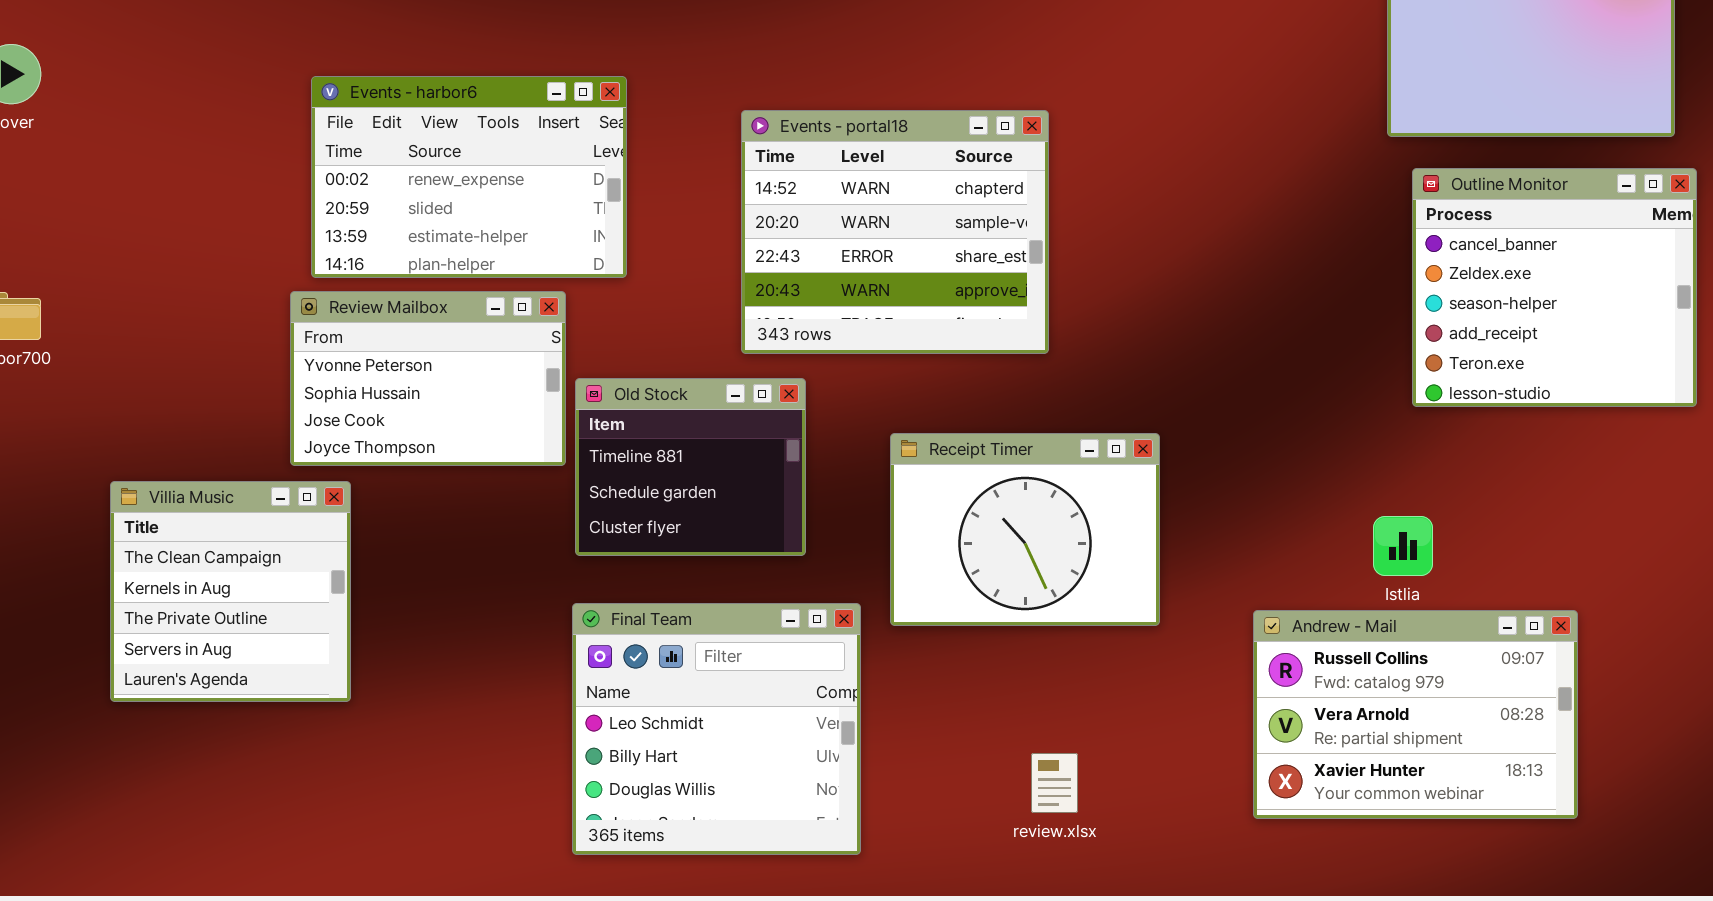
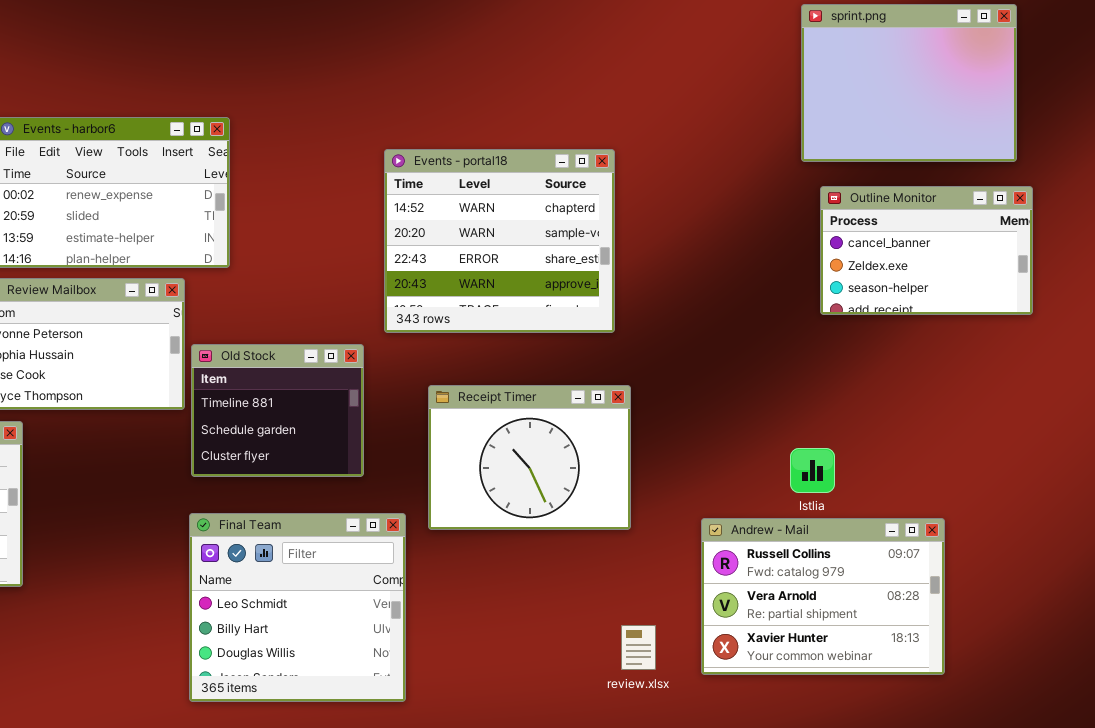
Events - portal18: [741,110,1049,354] -> [384,149,615,333], moved
Outline Monitor: [1412,168,1697,407] -> [820,186,1033,315], resized
review.xlsx: [1031,753,1078,813] -> [621,625,656,670], moved

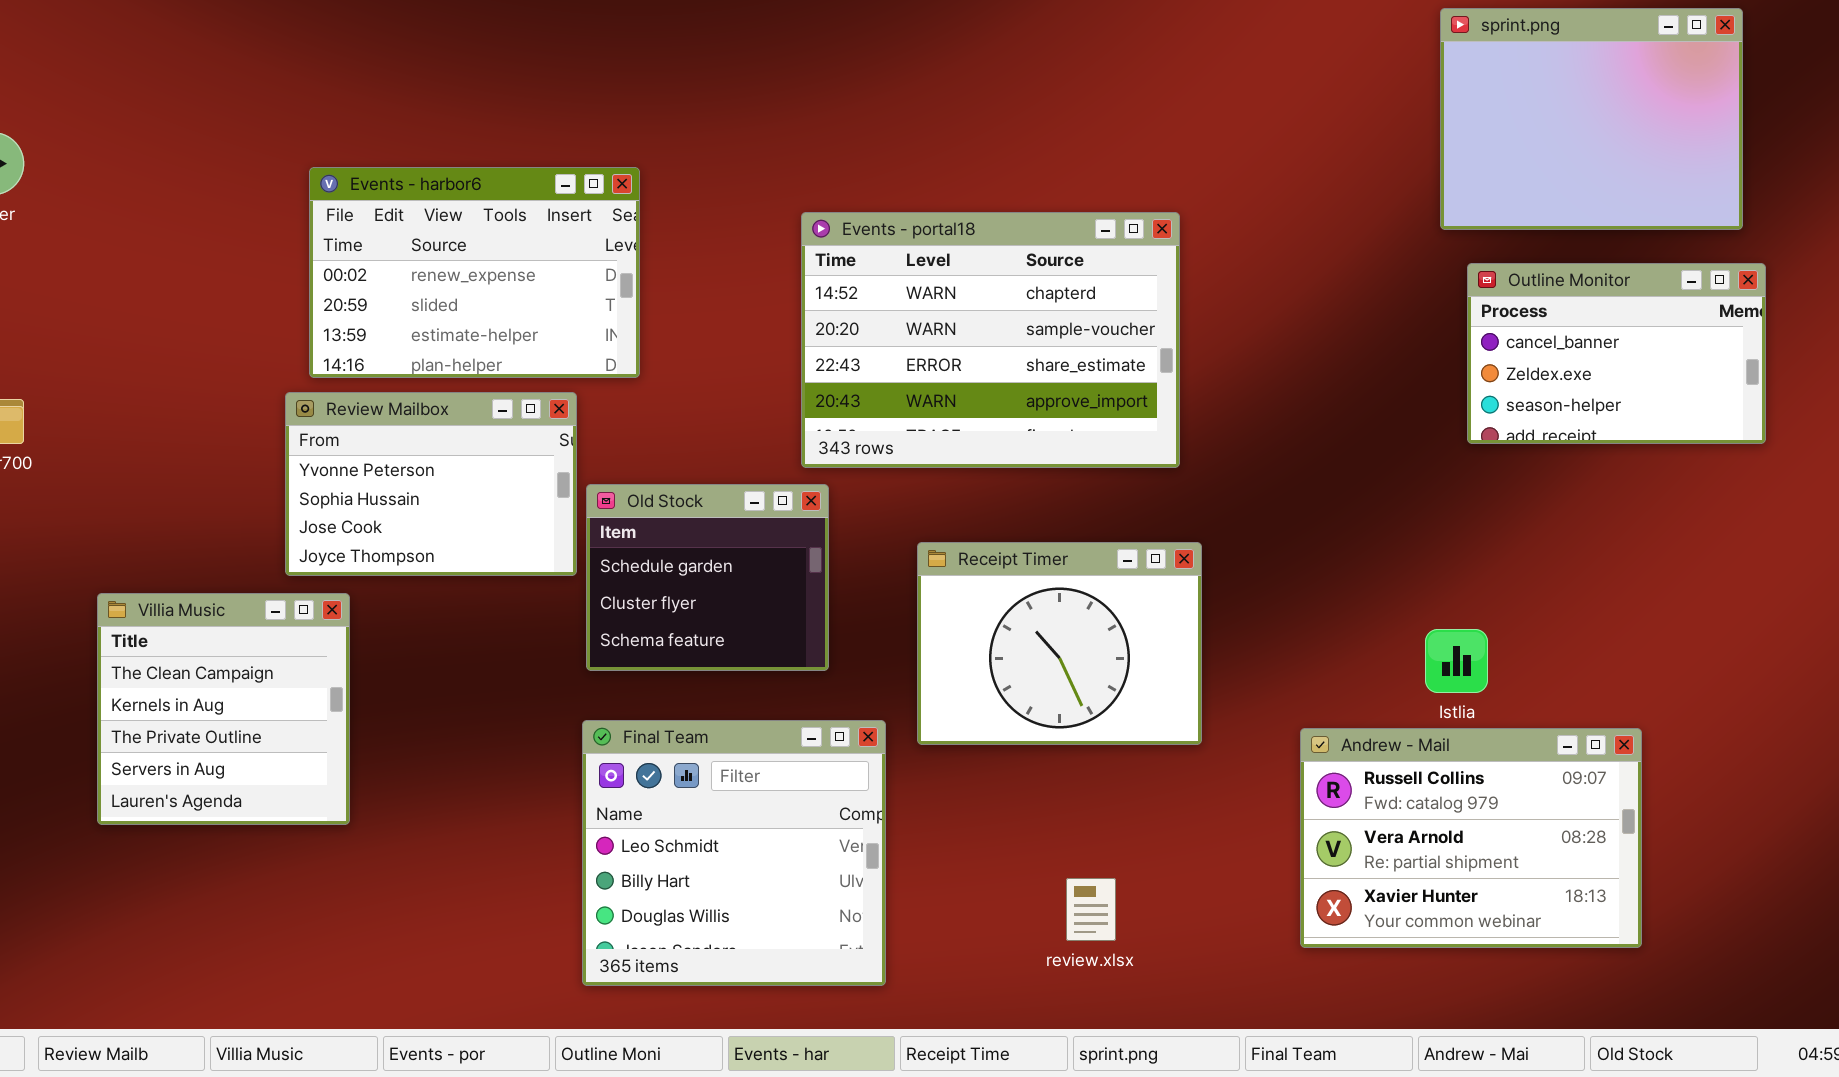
Events - portal18: [384,149,615,333] -> [801,212,1180,468], resized
Old Stock: [191,344,364,477] -> [586,484,829,671], scrolled down 1 row
review.xlsx: [621,625,656,670] -> [1066,878,1116,941], moved

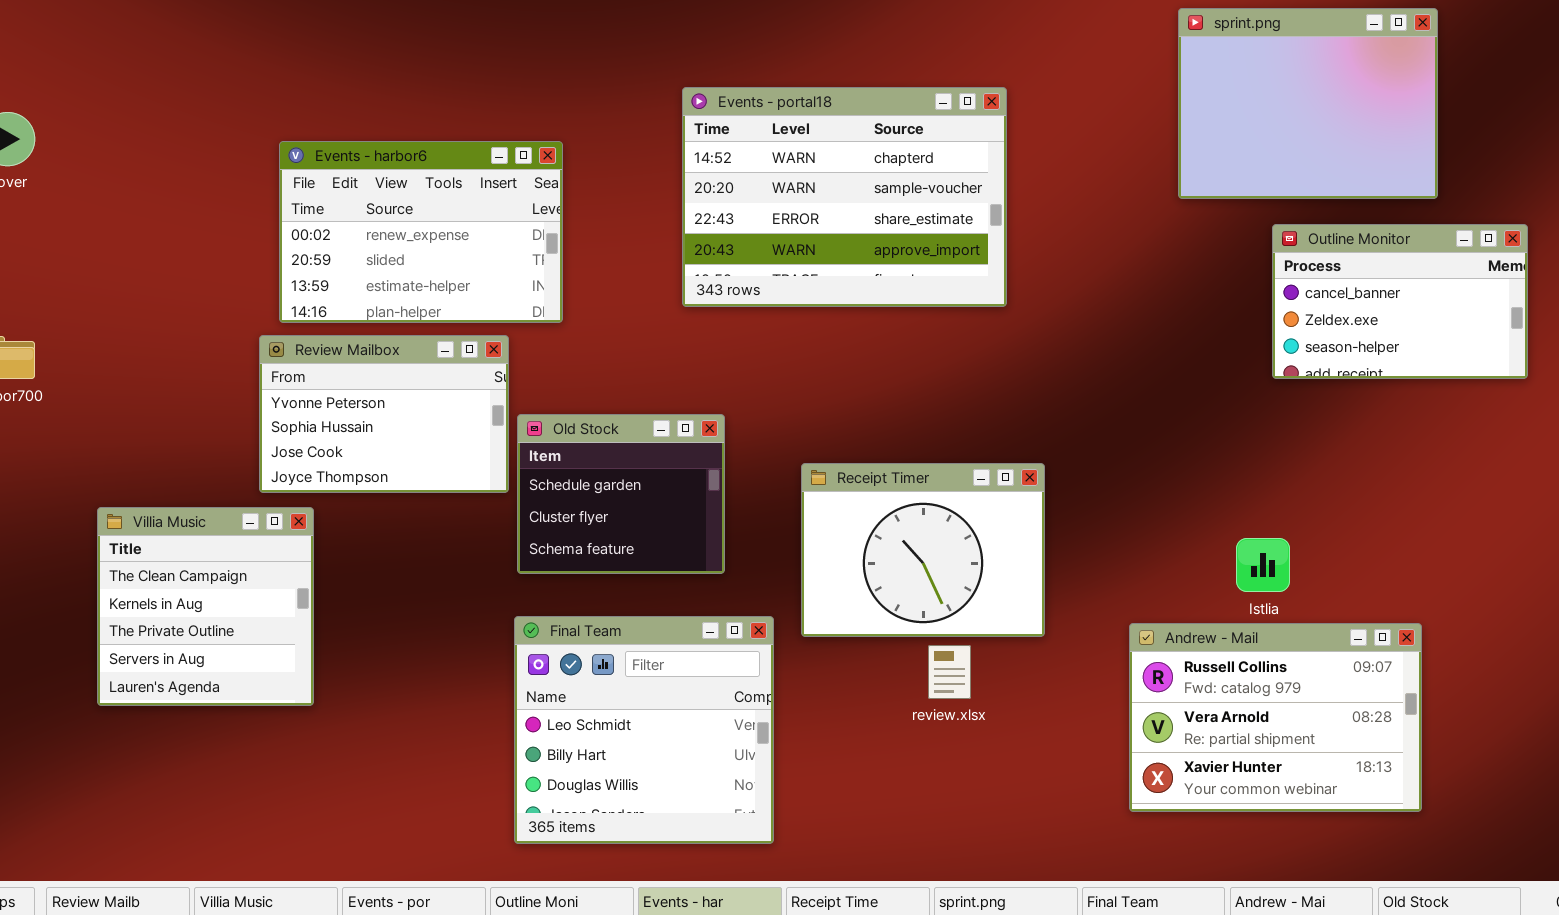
sprint.png: [1440,8,1743,230] -> [1178,8,1438,199], moved
Events - portal18: [801,212,1180,468] -> [682,87,1007,307], moved
review.xlsx: [1066,878,1116,941] -> [928,645,971,699], moved

